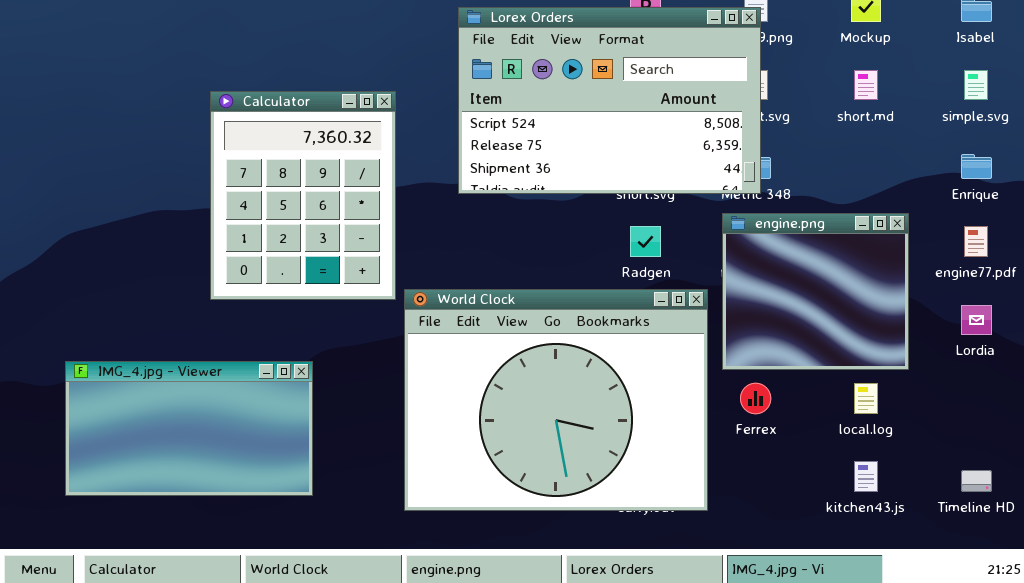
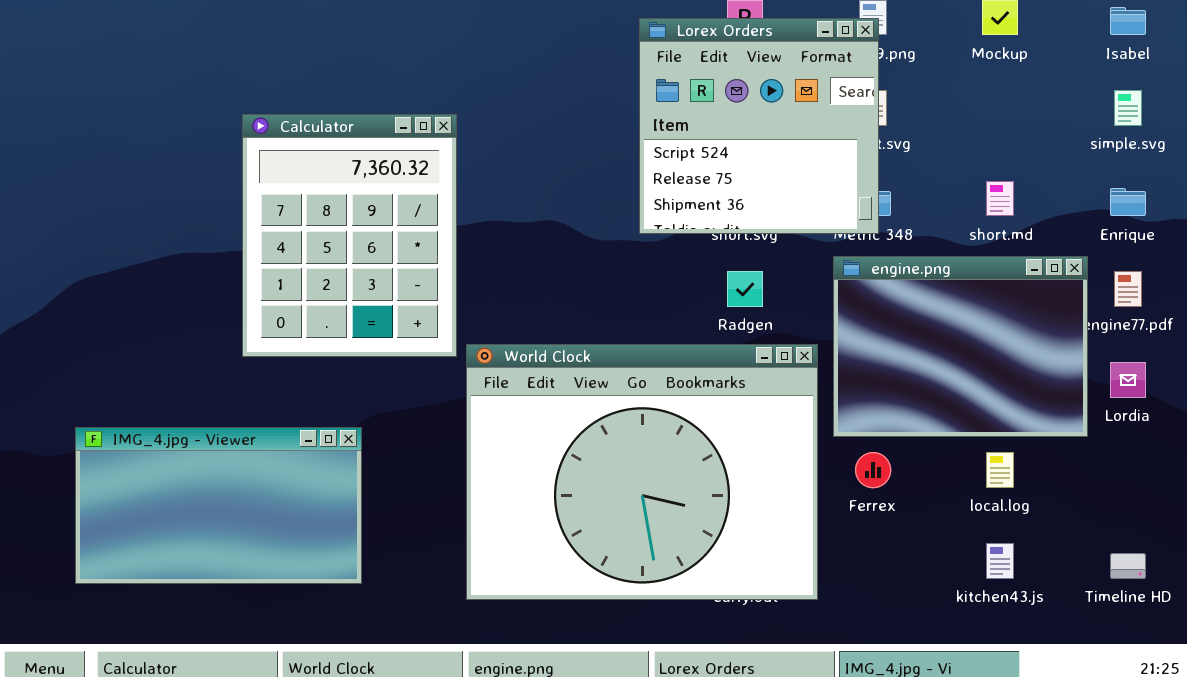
Lorex Orders: [458,7,761,194] -> [639,18,879,234], resized
short.md: [854,70,878,100] -> [986,181,1014,216], moved
engine.png: [722,213,909,370] -> [833,256,1088,437], resized

